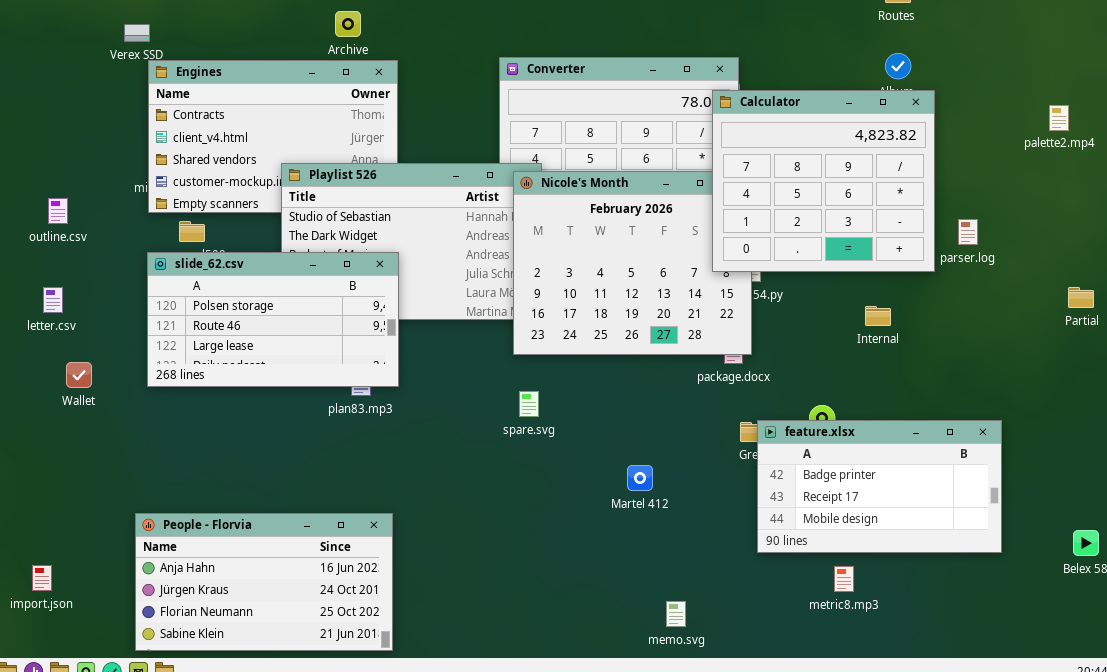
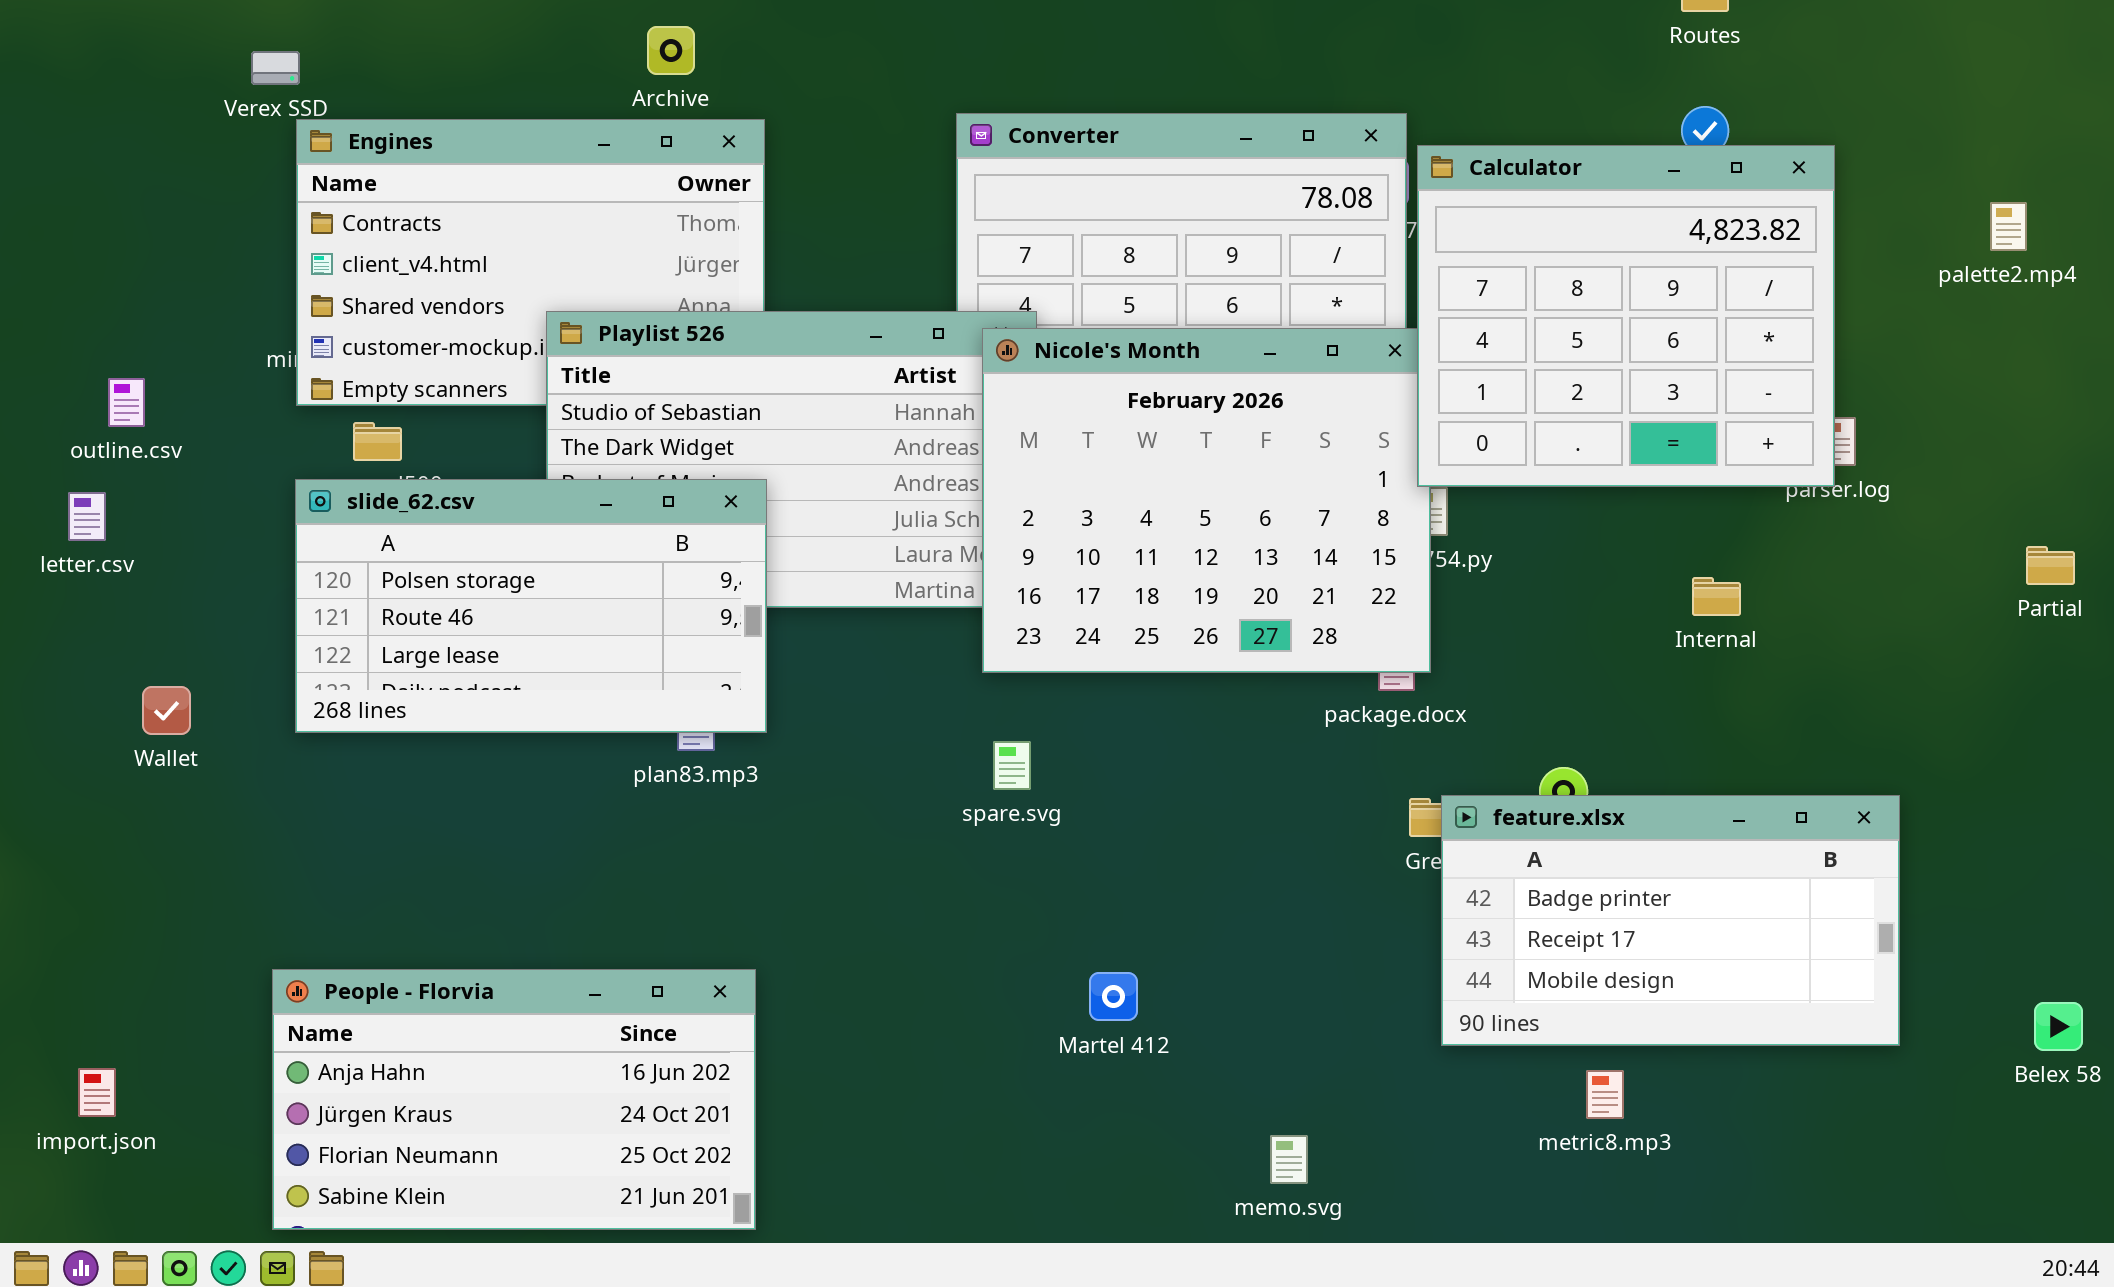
Calculator: [712,90,935,272] -> [1417,145,1835,487], moved
letter.csv: [43,287,63,313] -> [68,492,106,541], moved
Internal: [865,306,891,326] -> [1692,577,1741,616], moved
Martel 412: [627,465,653,491] -> [1089,972,1138,1021], moved

